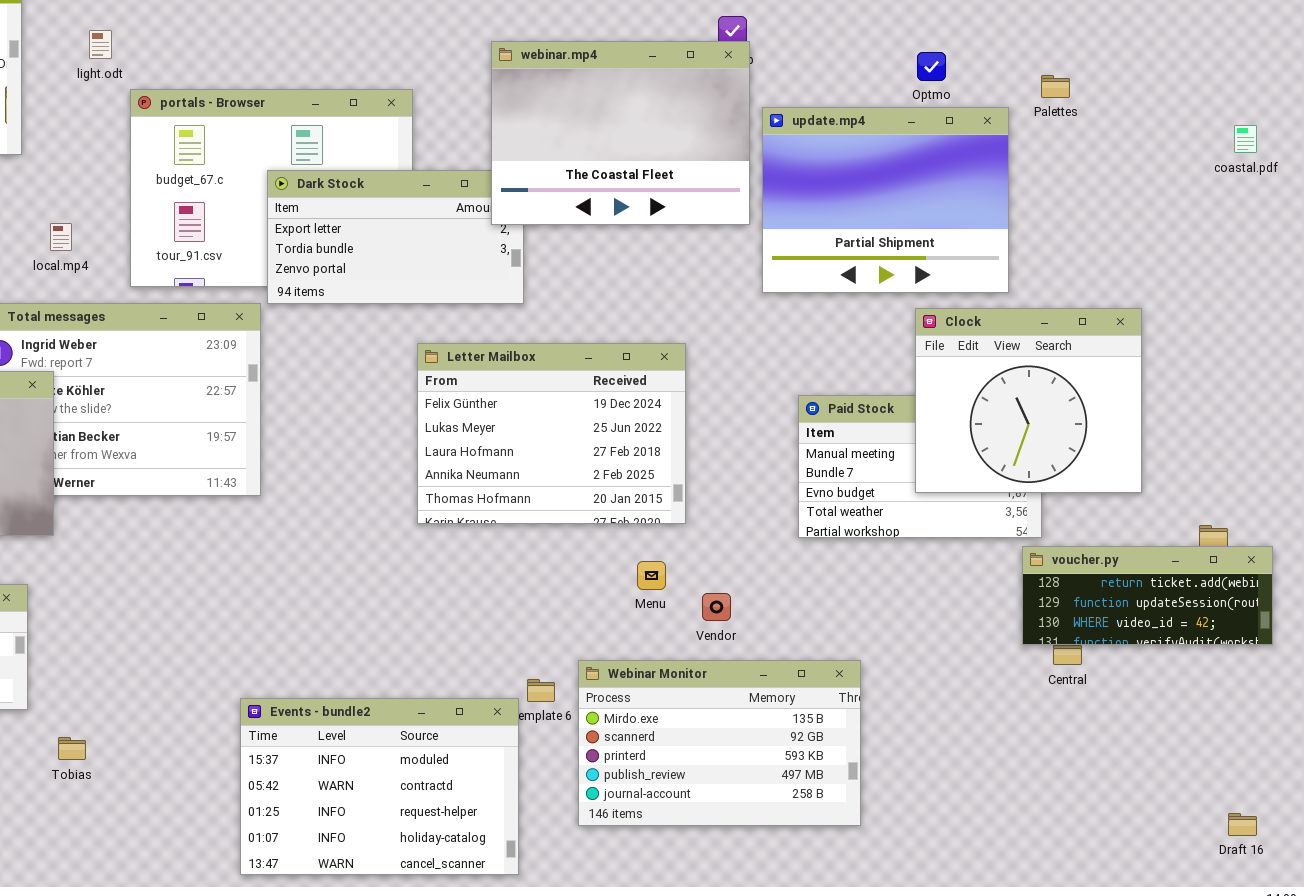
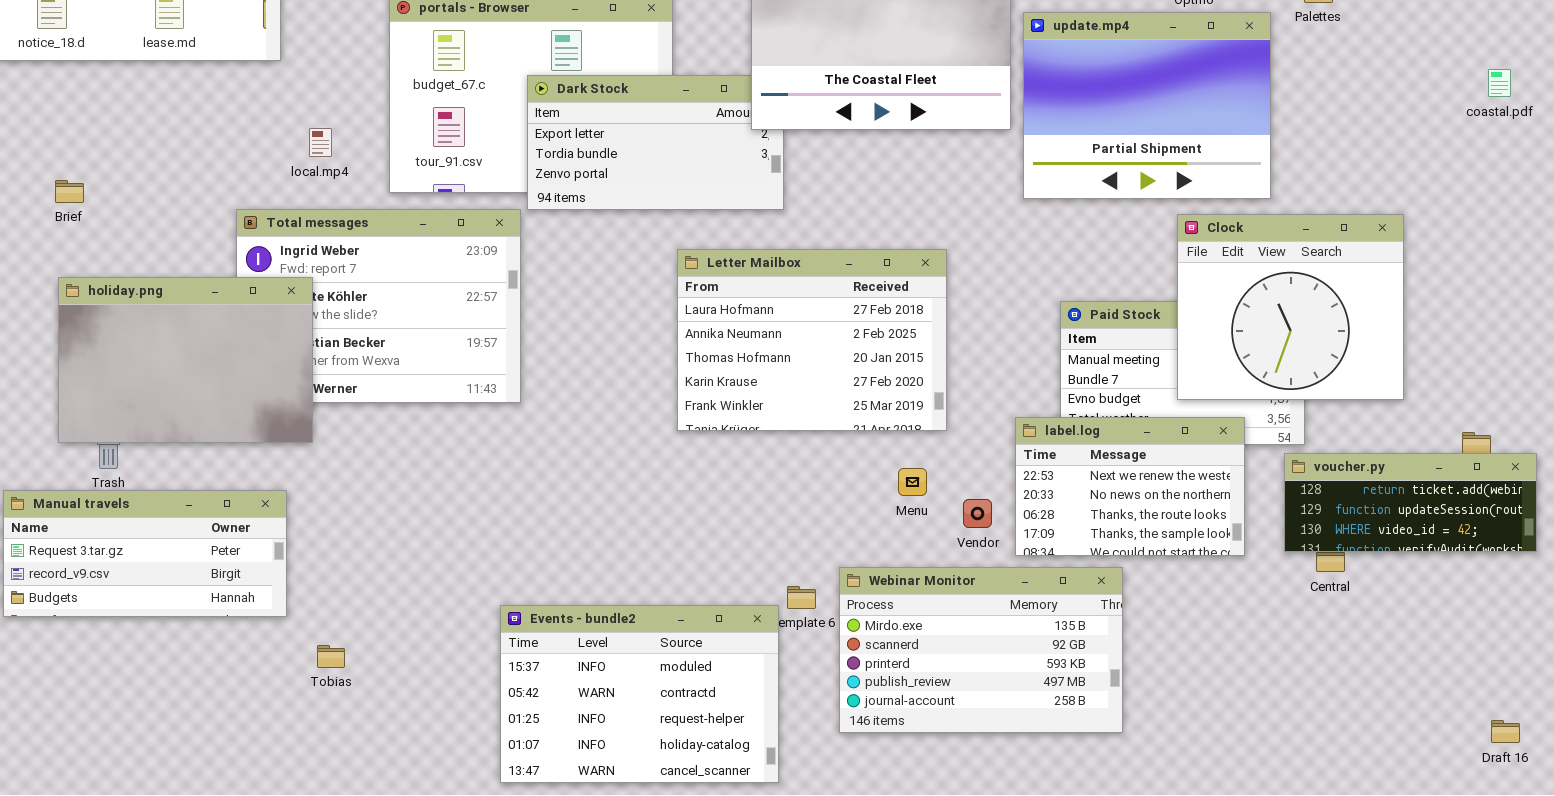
coastal.pdf: [1234,125,1257,153] -> [1488,69,1511,97], moved
Letter Mailbox: [417,343,686,524] -> [677,249,947,431], scrolled down 2 rows
label.log: none -> [1015,417,1245,556], opened

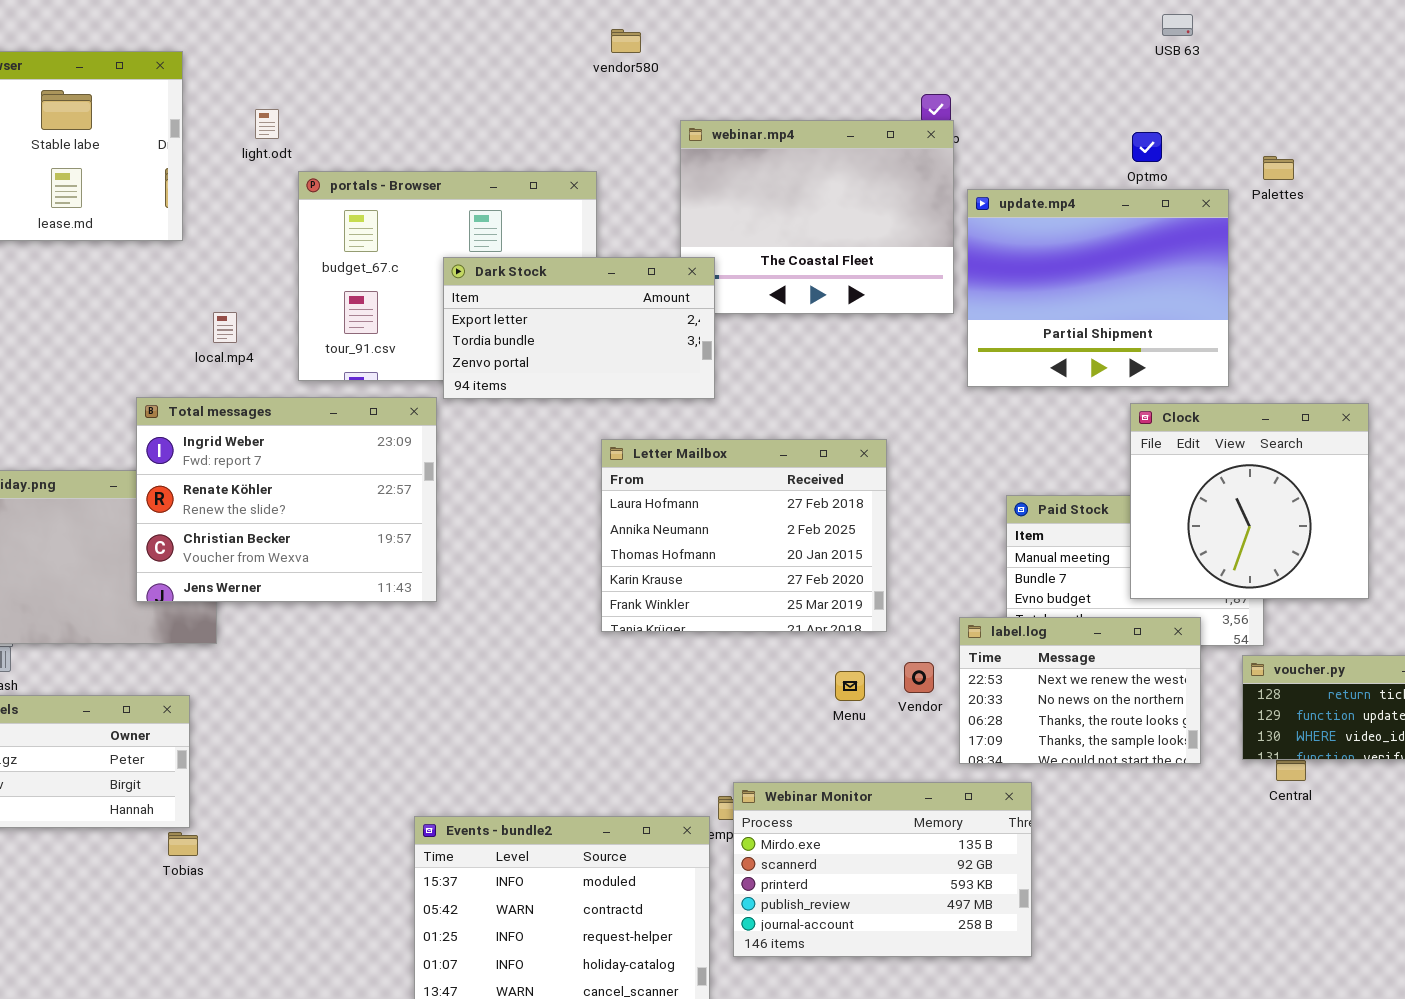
Dark Stock: [527,75,784,210] -> [443,257,715,399], raised
Total messages: [236,209,521,403] -> [136,397,437,602], raised
Vendor: [963,499,992,528] -> [904,662,934,693], moved
Webinar Monitor: [839,567,1123,733] -> [733,782,1032,957], moved
Tobias: [317,645,345,668] -> [168,832,198,856], moved

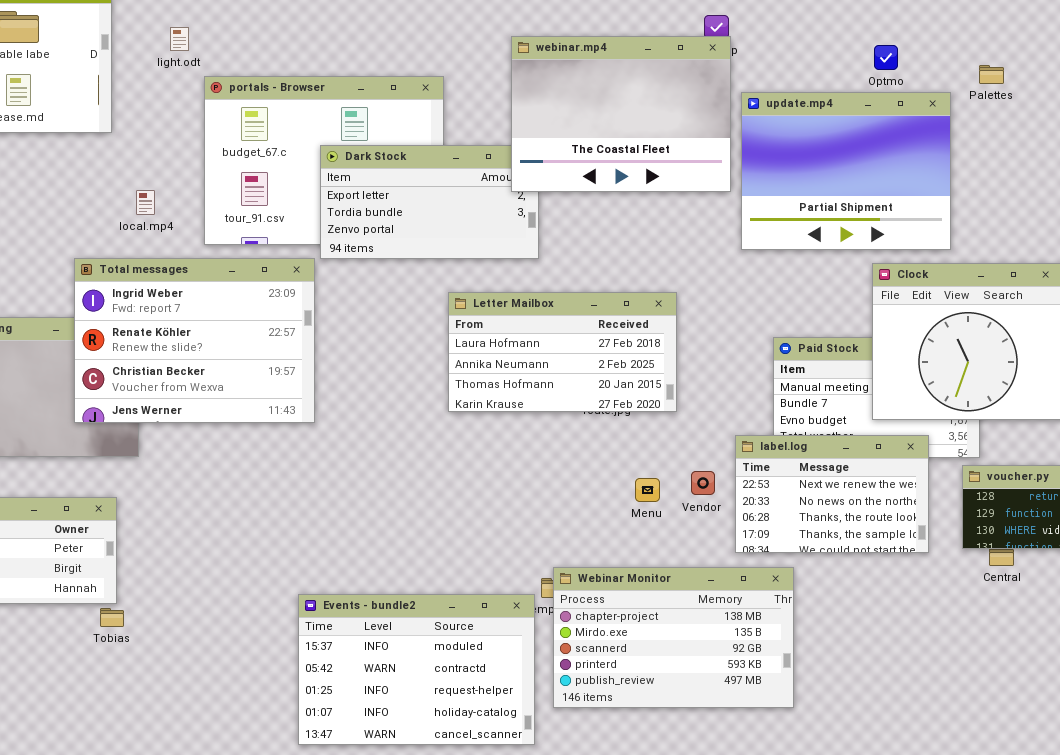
webinar.mp4: [680,120,954,314] -> [511,36,731,192], raised
Letter Mailbox: [601,439,887,632] -> [448,292,677,412], resized
Webinar Monitor: [733,782,1032,957] -> [553,567,794,708], scrolled up 1 row

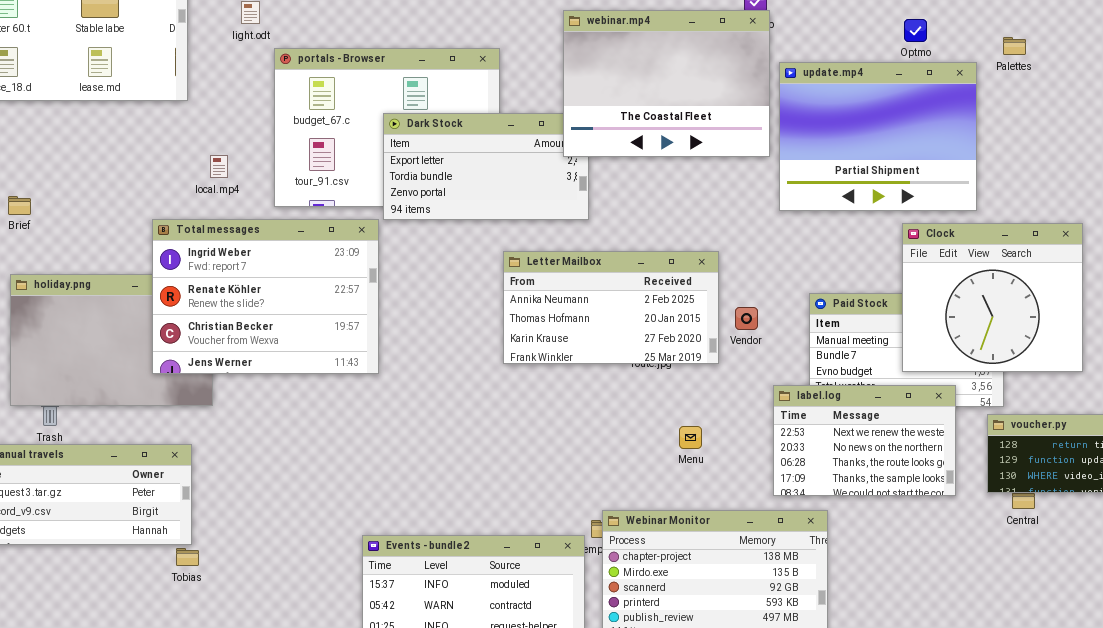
Letter Mailbox: [448,292,677,412] -> [503,251,719,364], scrolled down 1 row
Vendor: [691,471,715,495] -> [735,307,758,330], moved

